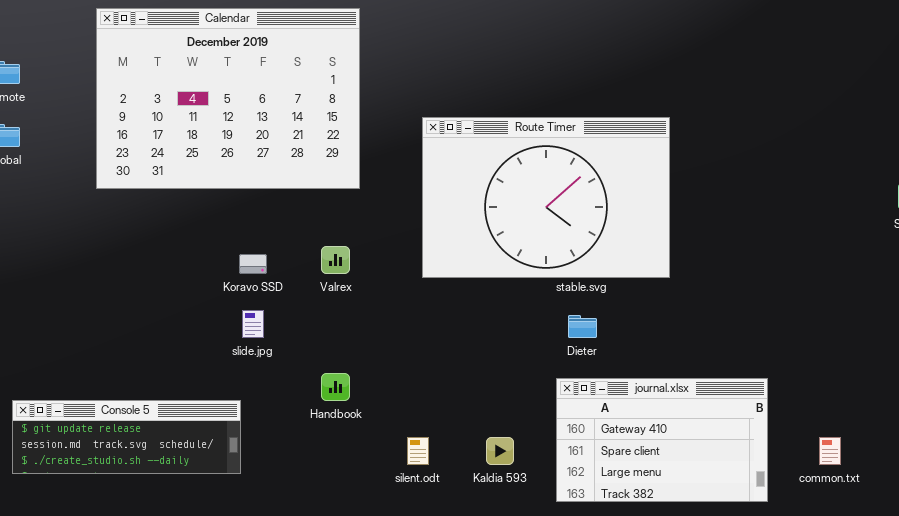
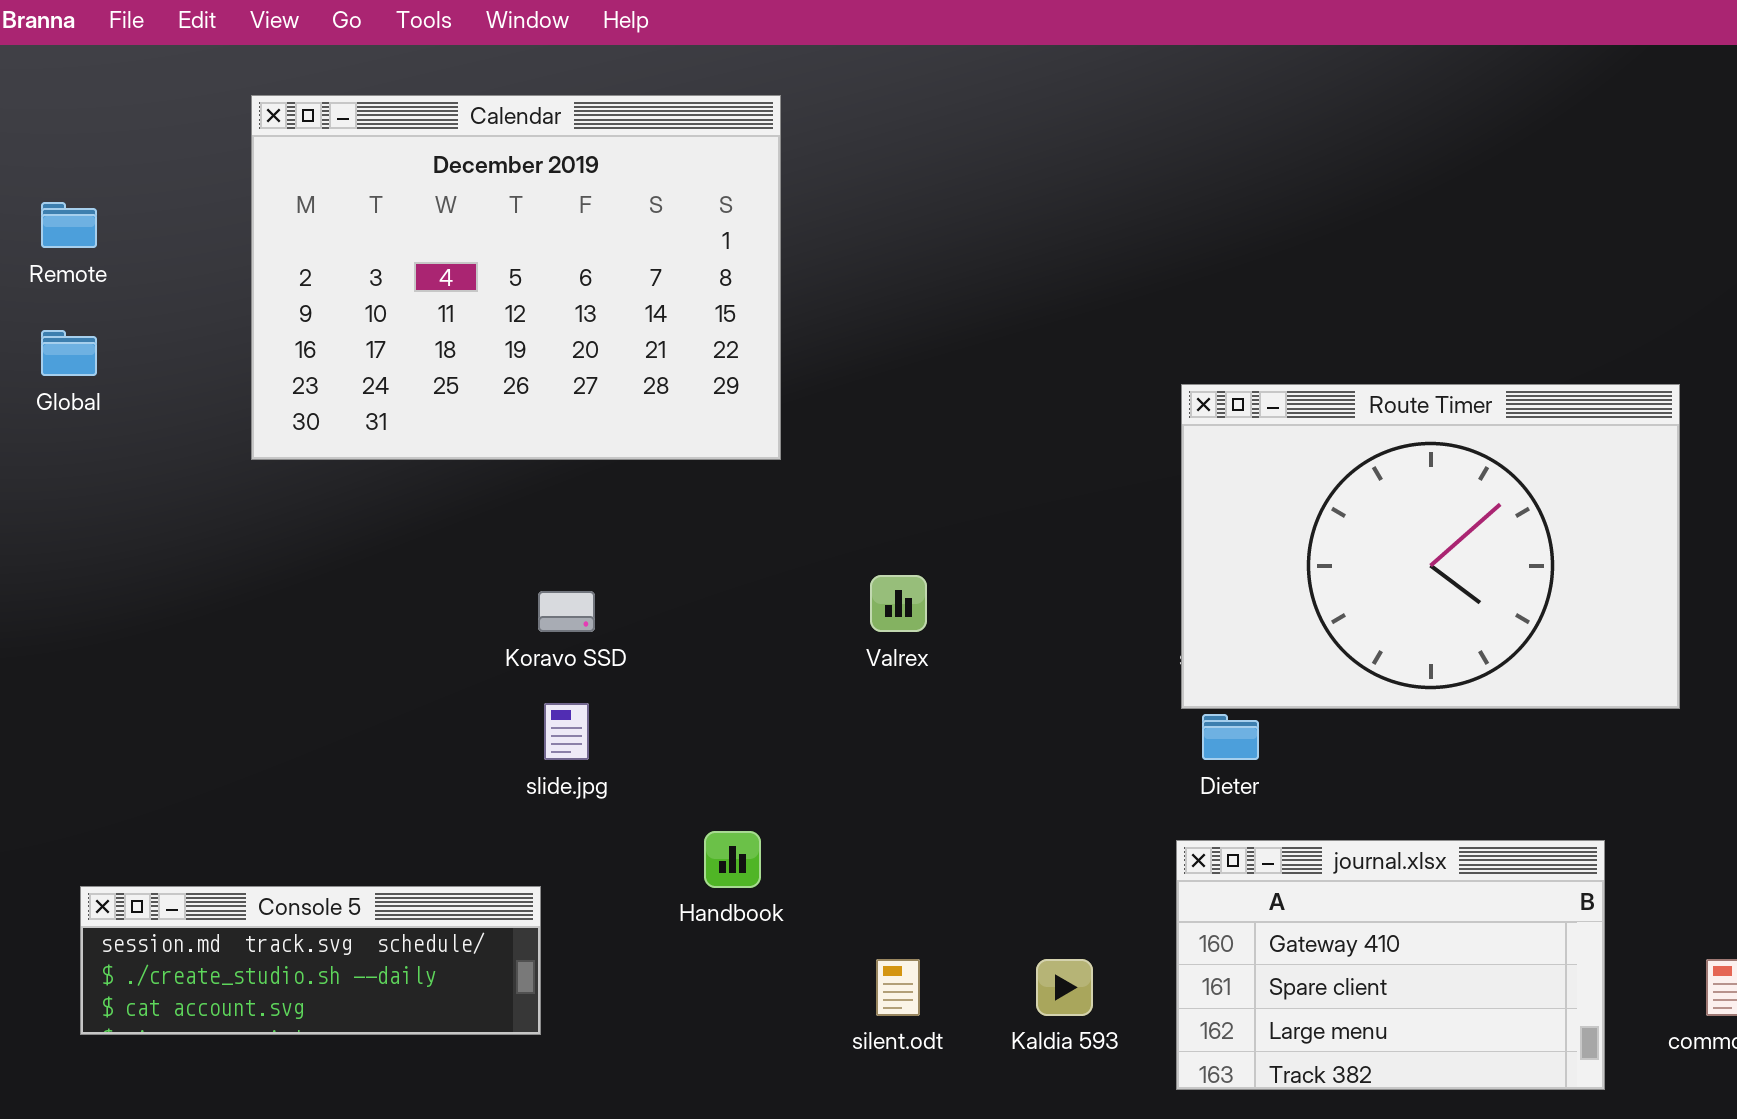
Route Timer: [422,117,670,278] -> [1181,384,1680,709], moved
Valrex: [321,246,350,274] -> [870,575,927,632], moved
Console 5: [12,400,241,474] -> [80,886,541,1035], scrolled down 1 row

